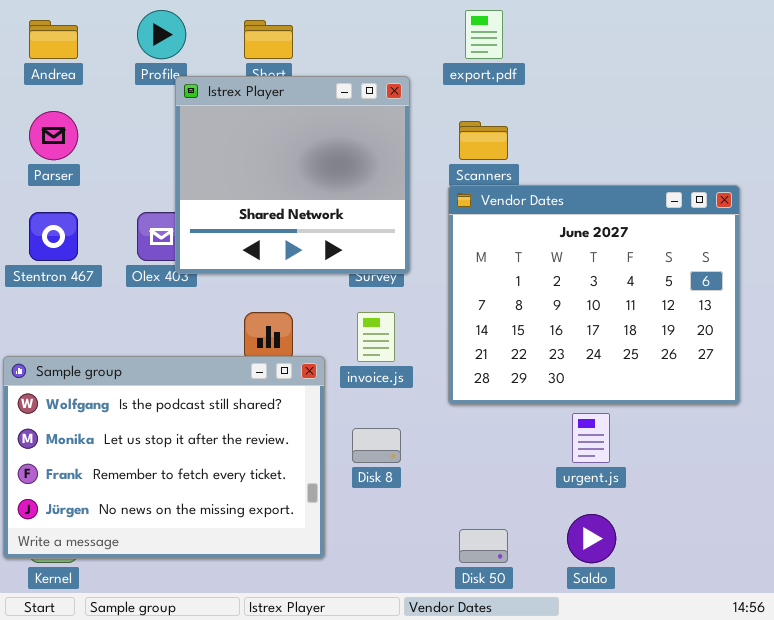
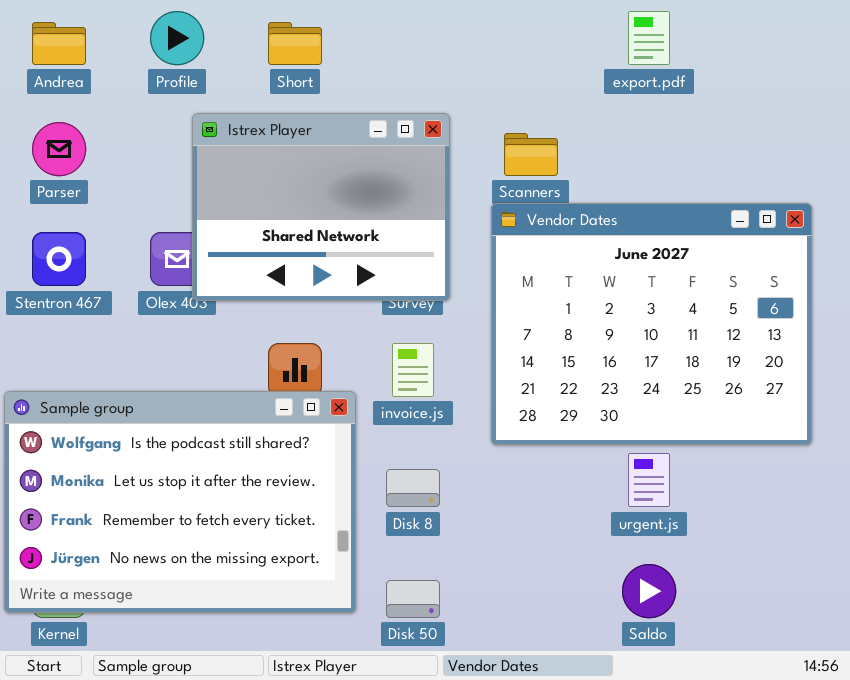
export.pdf: [465,10,503,59] -> [628,11,670,65], moved
Istrex Player: [175,76,410,274] -> [192,113,450,301], resized
Disk 50: [459,529,508,563] -> [386,580,440,618], moved

